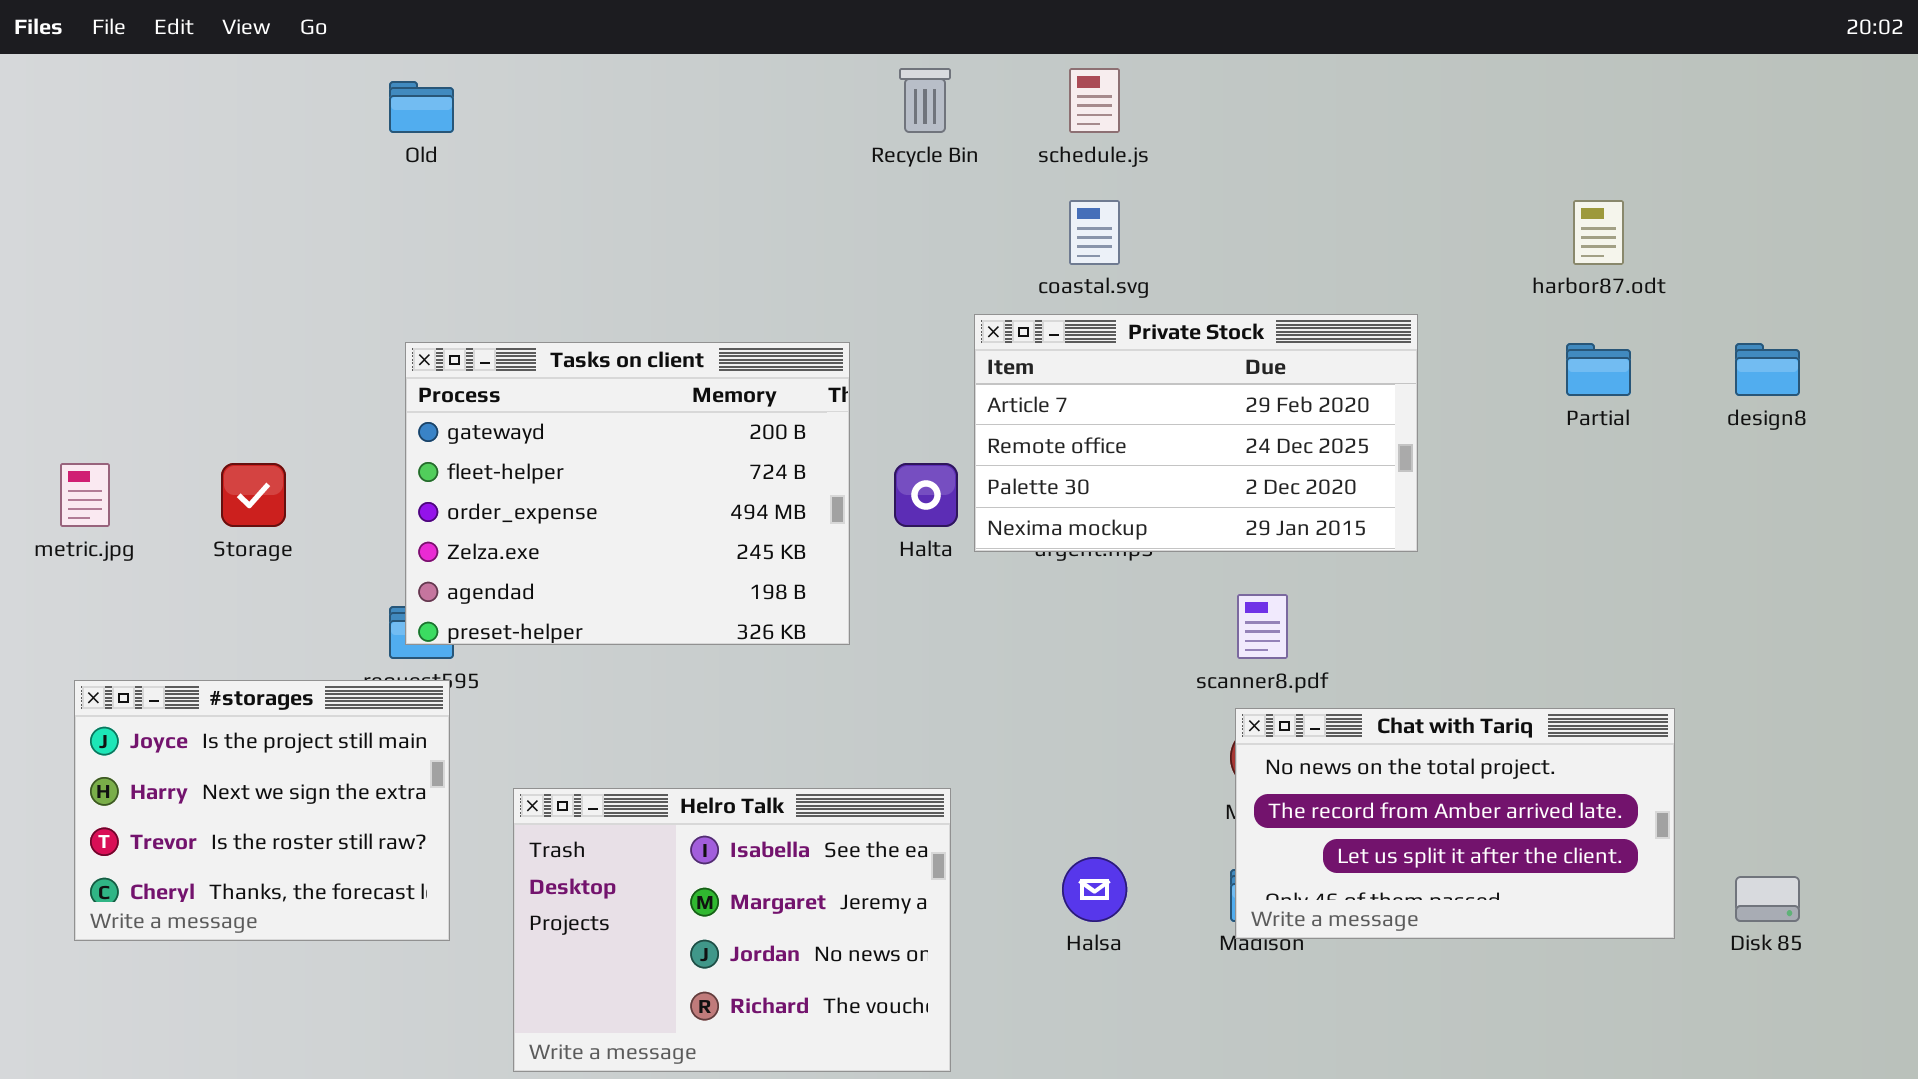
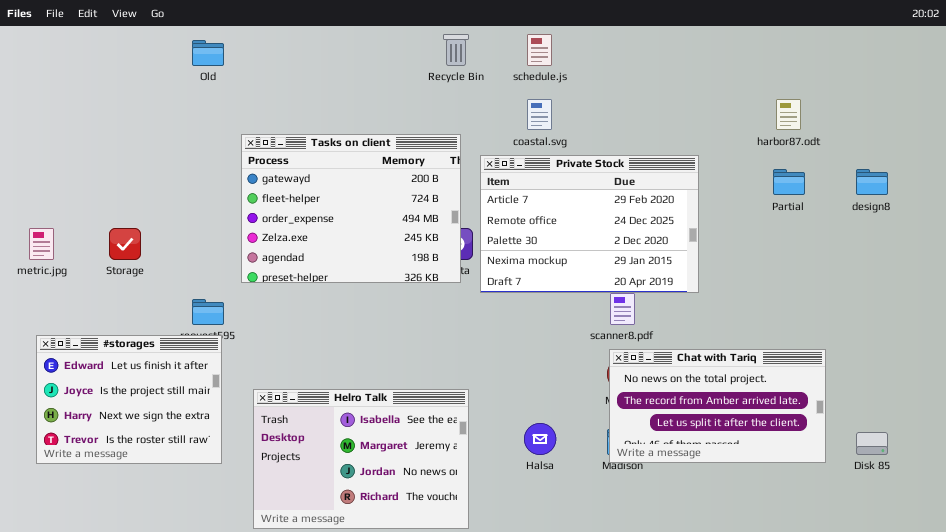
Private Stock: [974,314,1418,552] -> [480,155,699,293], resized
Tasks on client: [405,342,850,645] -> [241,134,461,283], moved
#storages: [74,680,450,941] -> [36,335,222,464], scrolled up 1 row

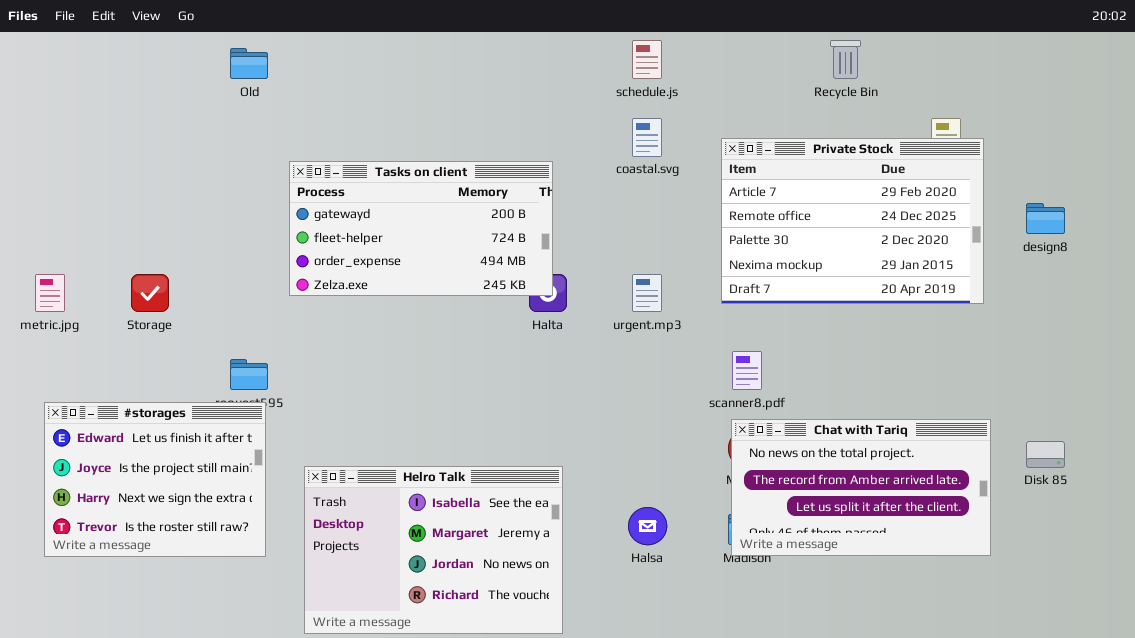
Recycle Bin: [443,34,469,66] -> [830,40,861,79], moved
Tasks on client: [241,134,461,283] -> [289,161,553,296], resized
Private Stock: [480,155,699,293] -> [721,138,984,304], moved
Disk 85: [856,432,888,455] -> [1026,441,1065,468], moved

